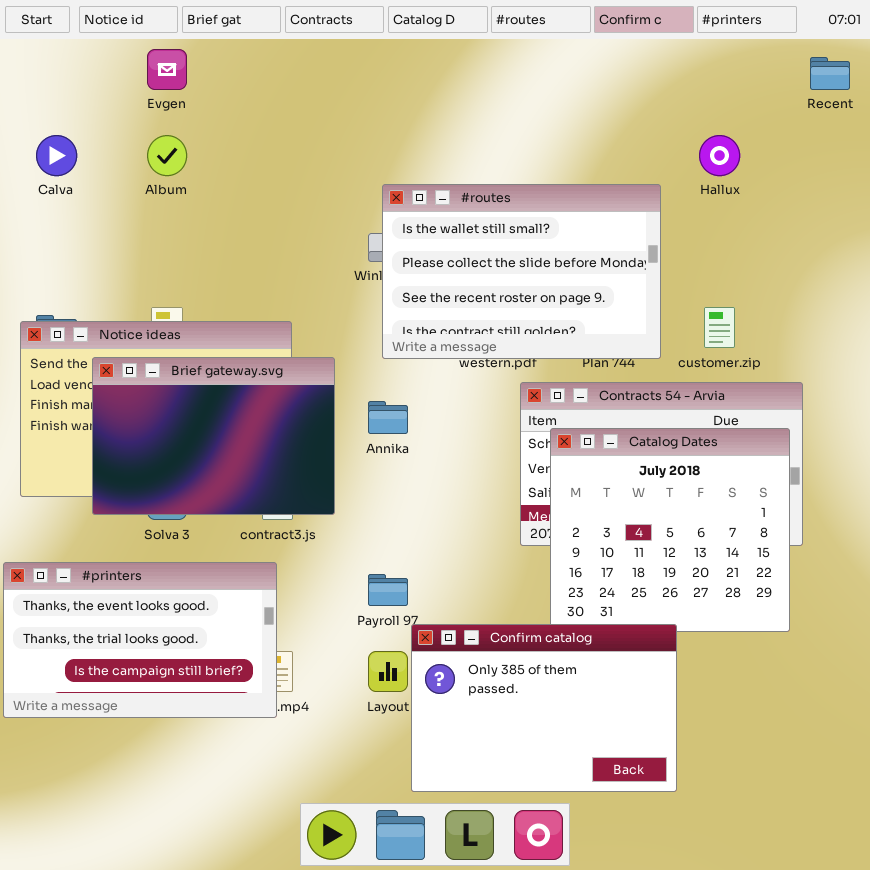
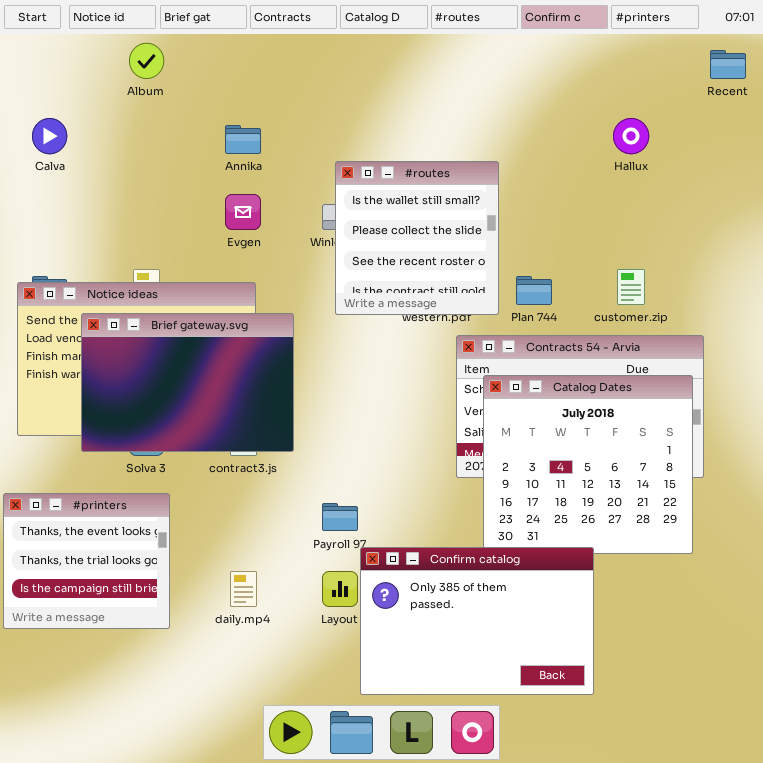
Evgen: [147,49,187,90] -> [225,194,261,230], moved
Album: [147,135,187,176] -> [129,43,164,79], moved
#routes: [382,184,661,359] -> [335,161,499,315], resized
Annika: [368,401,408,434] -> [225,125,261,154], moved
#printers: [3,562,277,718] -> [3,493,170,629], resized

